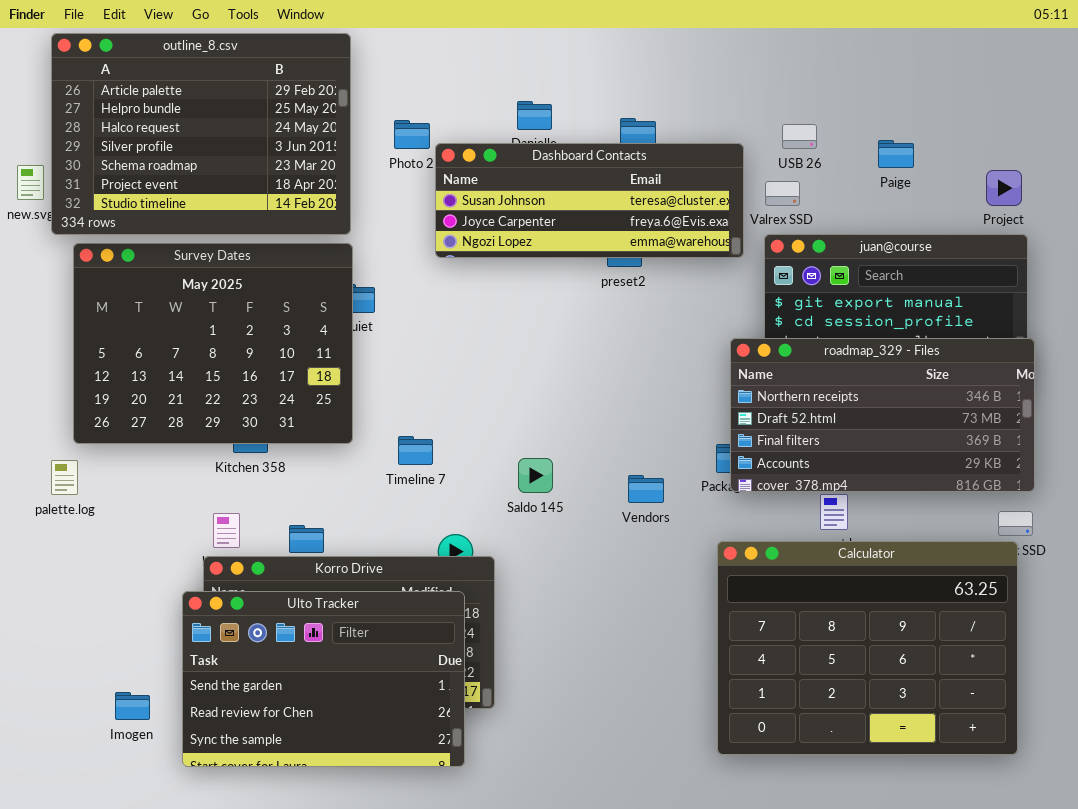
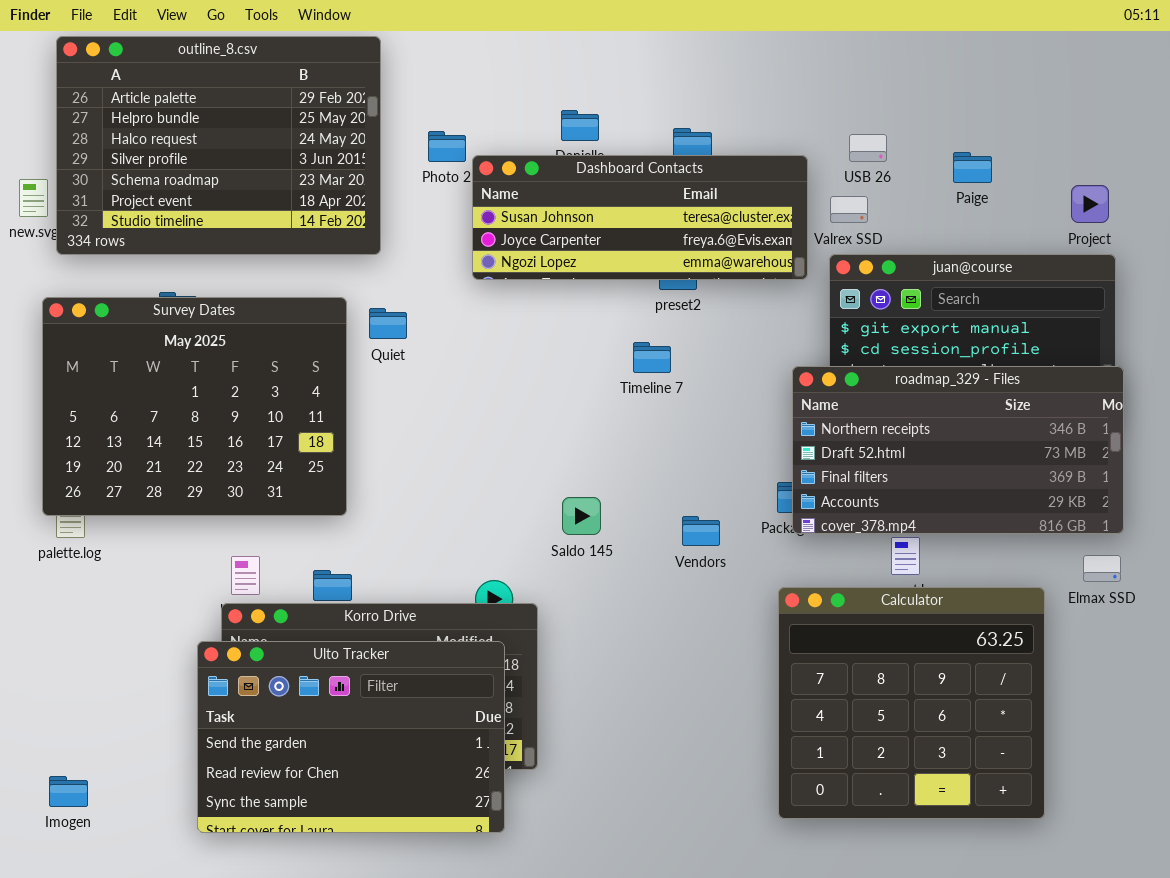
Survey Dates: [73,243,353,444] -> [42,297,347,516], moved
Timeline 7: [398,436,433,465] -> [633,342,671,373], moved
Calculator: [717,541,1018,755] -> [778,587,1045,819], resized
Imogen: [115,692,150,720] -> [49,776,88,807], moved

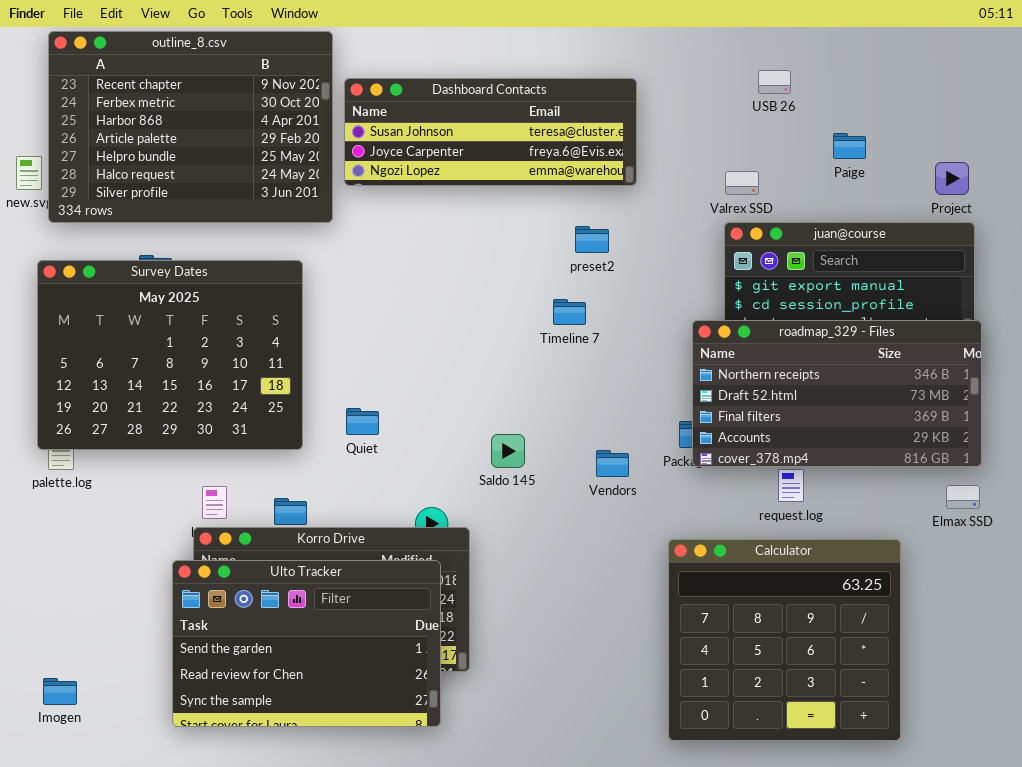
outline_8.csv: [56,36,381,255] -> [48,31,333,223], scrolled up 3 rows
USB 26: [849,134,887,162] -> [758,70,791,94], moved
Dashboard Contacts: [472,155,808,280] -> [344,78,637,186], moved
Quiet: [369,308,407,339] -> [346,408,379,435], moved
Calculator: [778,587,1045,819] -> [668,539,901,741], moved

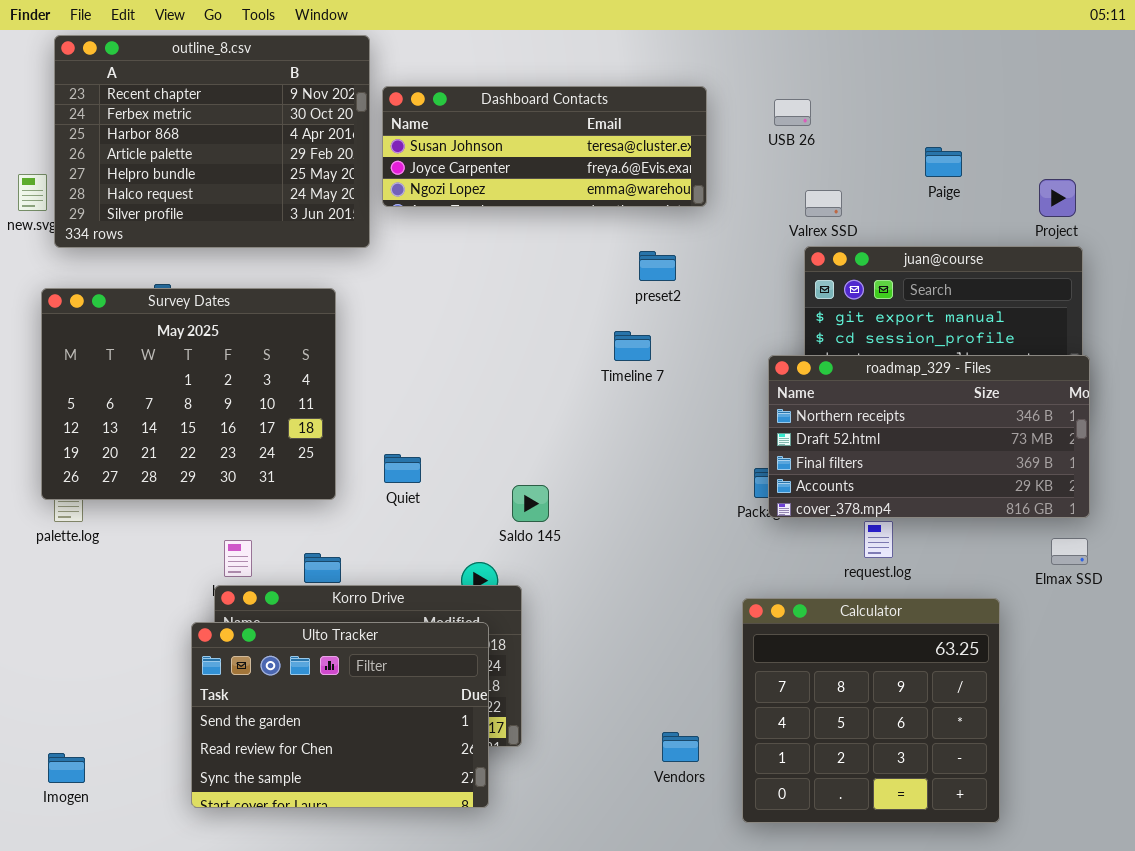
USB 26: [758,70,791,94] -> [774,99,811,126], moved
Saldo 145: [491,434,525,468] -> [512,485,549,522], moved
Vendors: [596,450,629,477] -> [662,732,699,762], moved

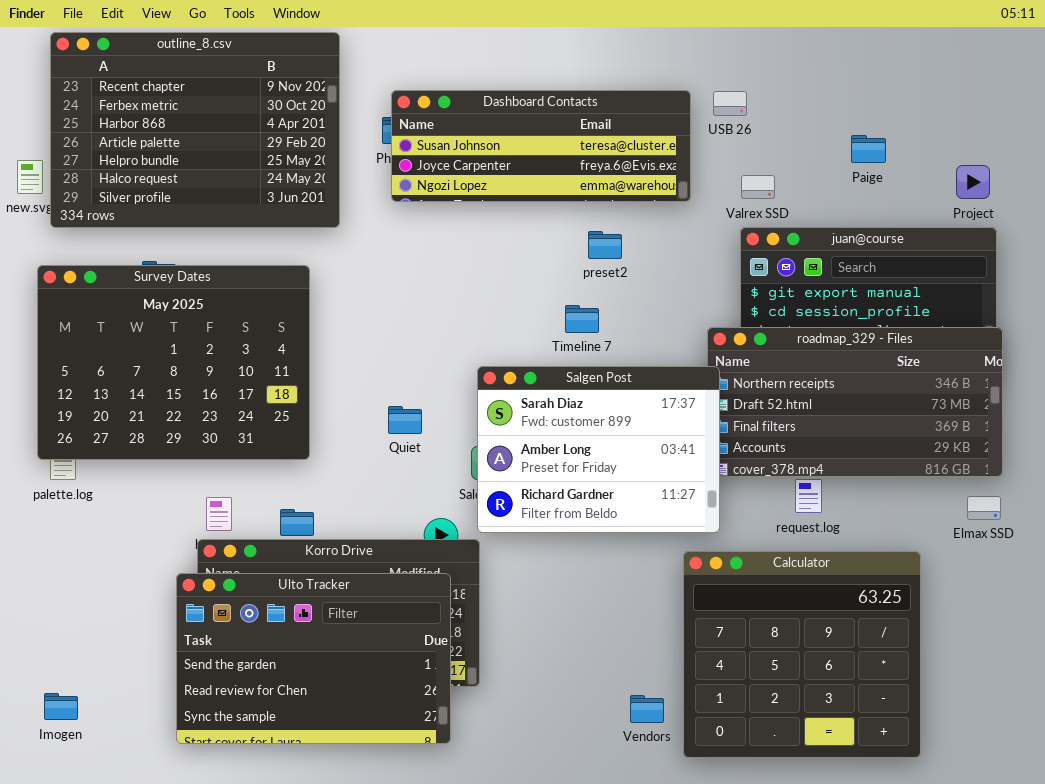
Dashboard Contacts: [382,86,707,207] -> [391,90,691,202], moved
Salgen Post: none -> [477,366,720,533], opened
Quiet: [384,454,421,483] -> [388,406,422,434], moved
Vendors: [662,732,699,762] -> [630,695,664,723], moved

